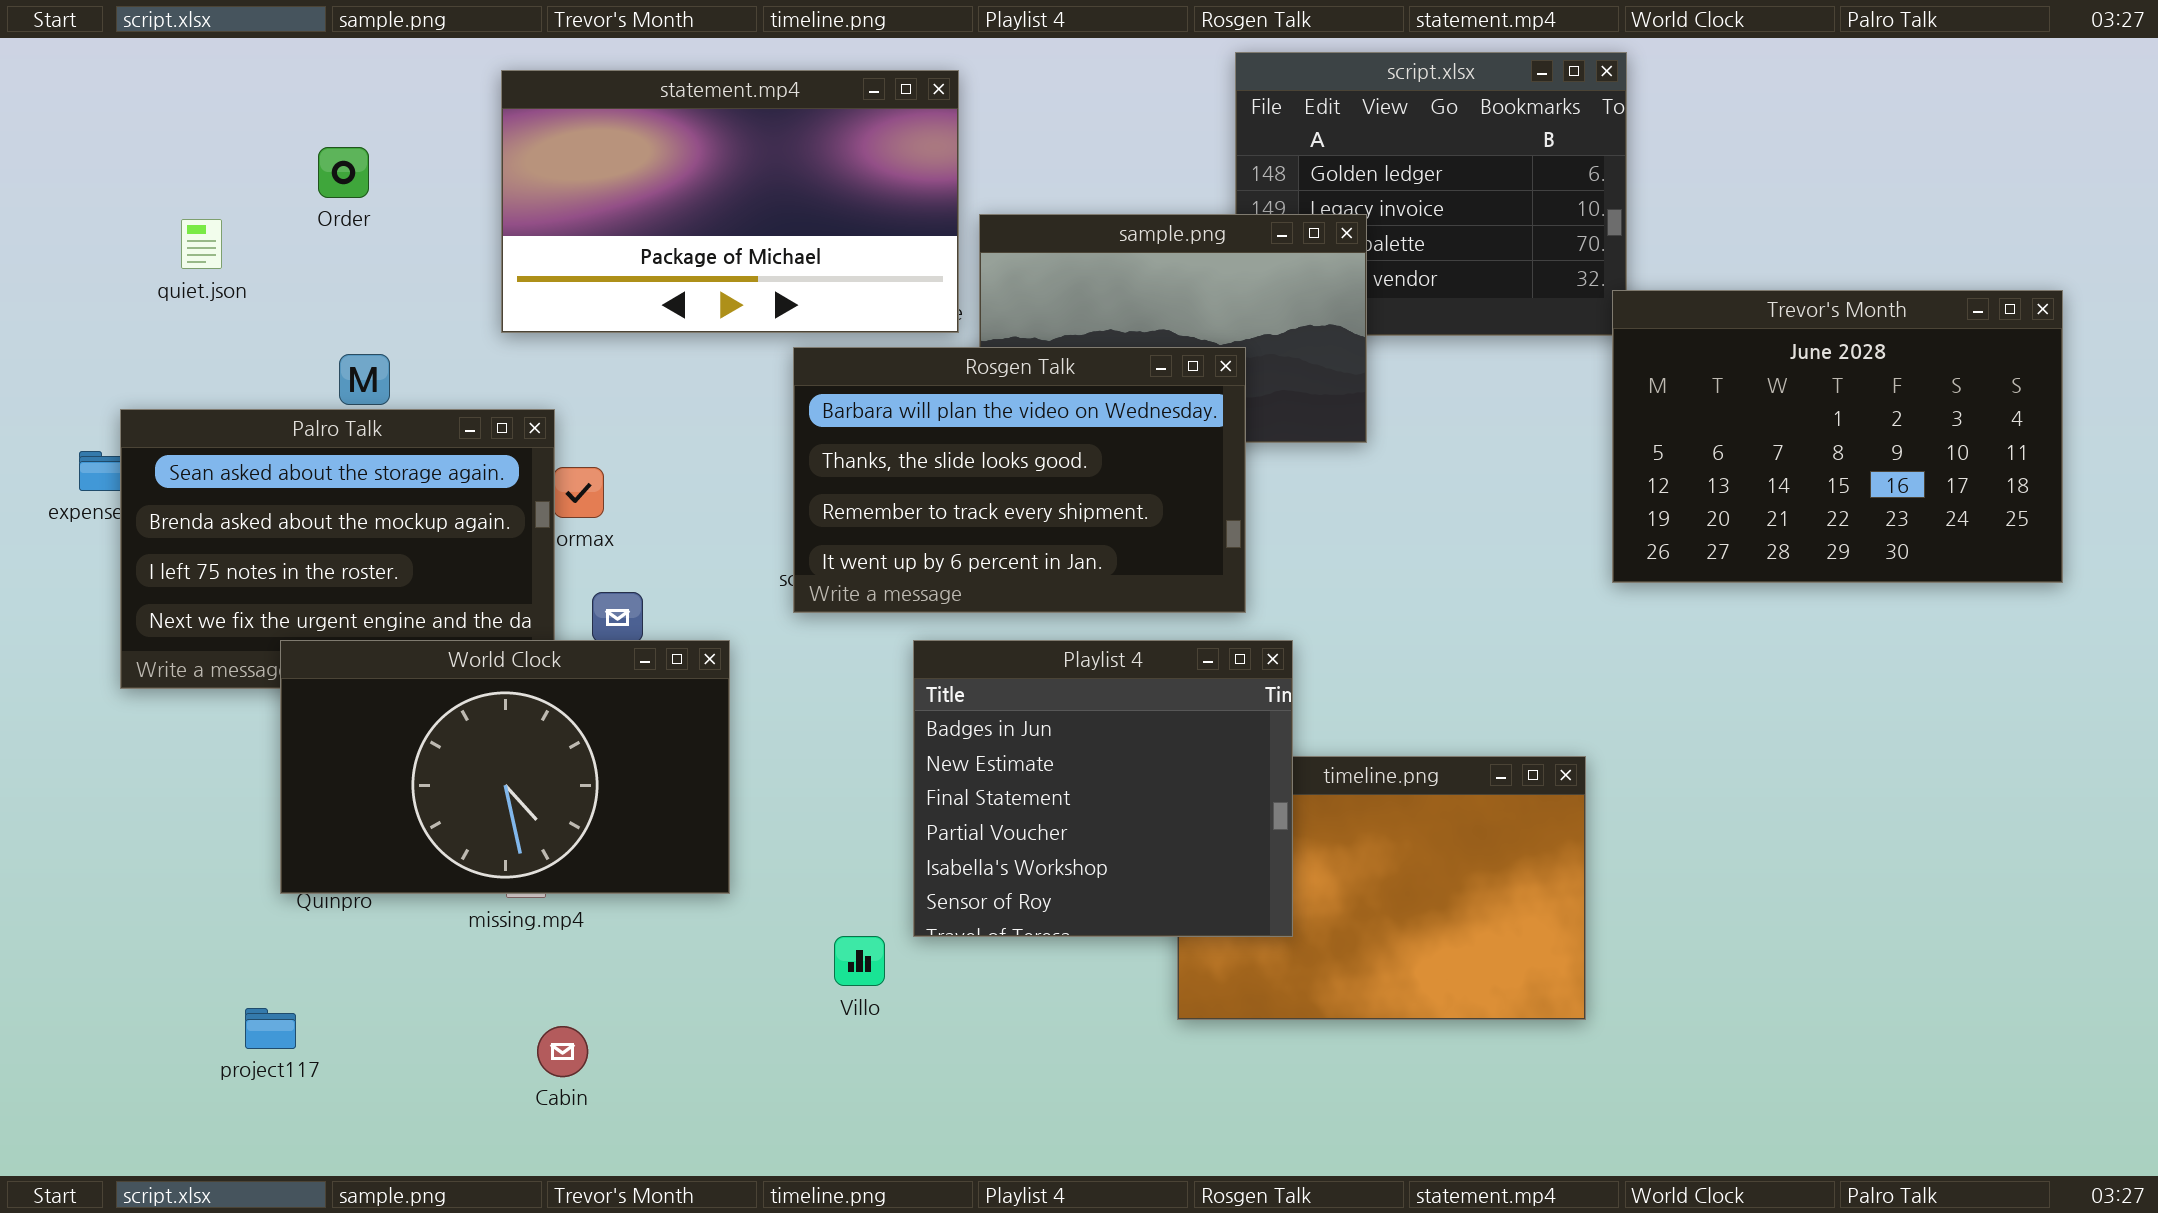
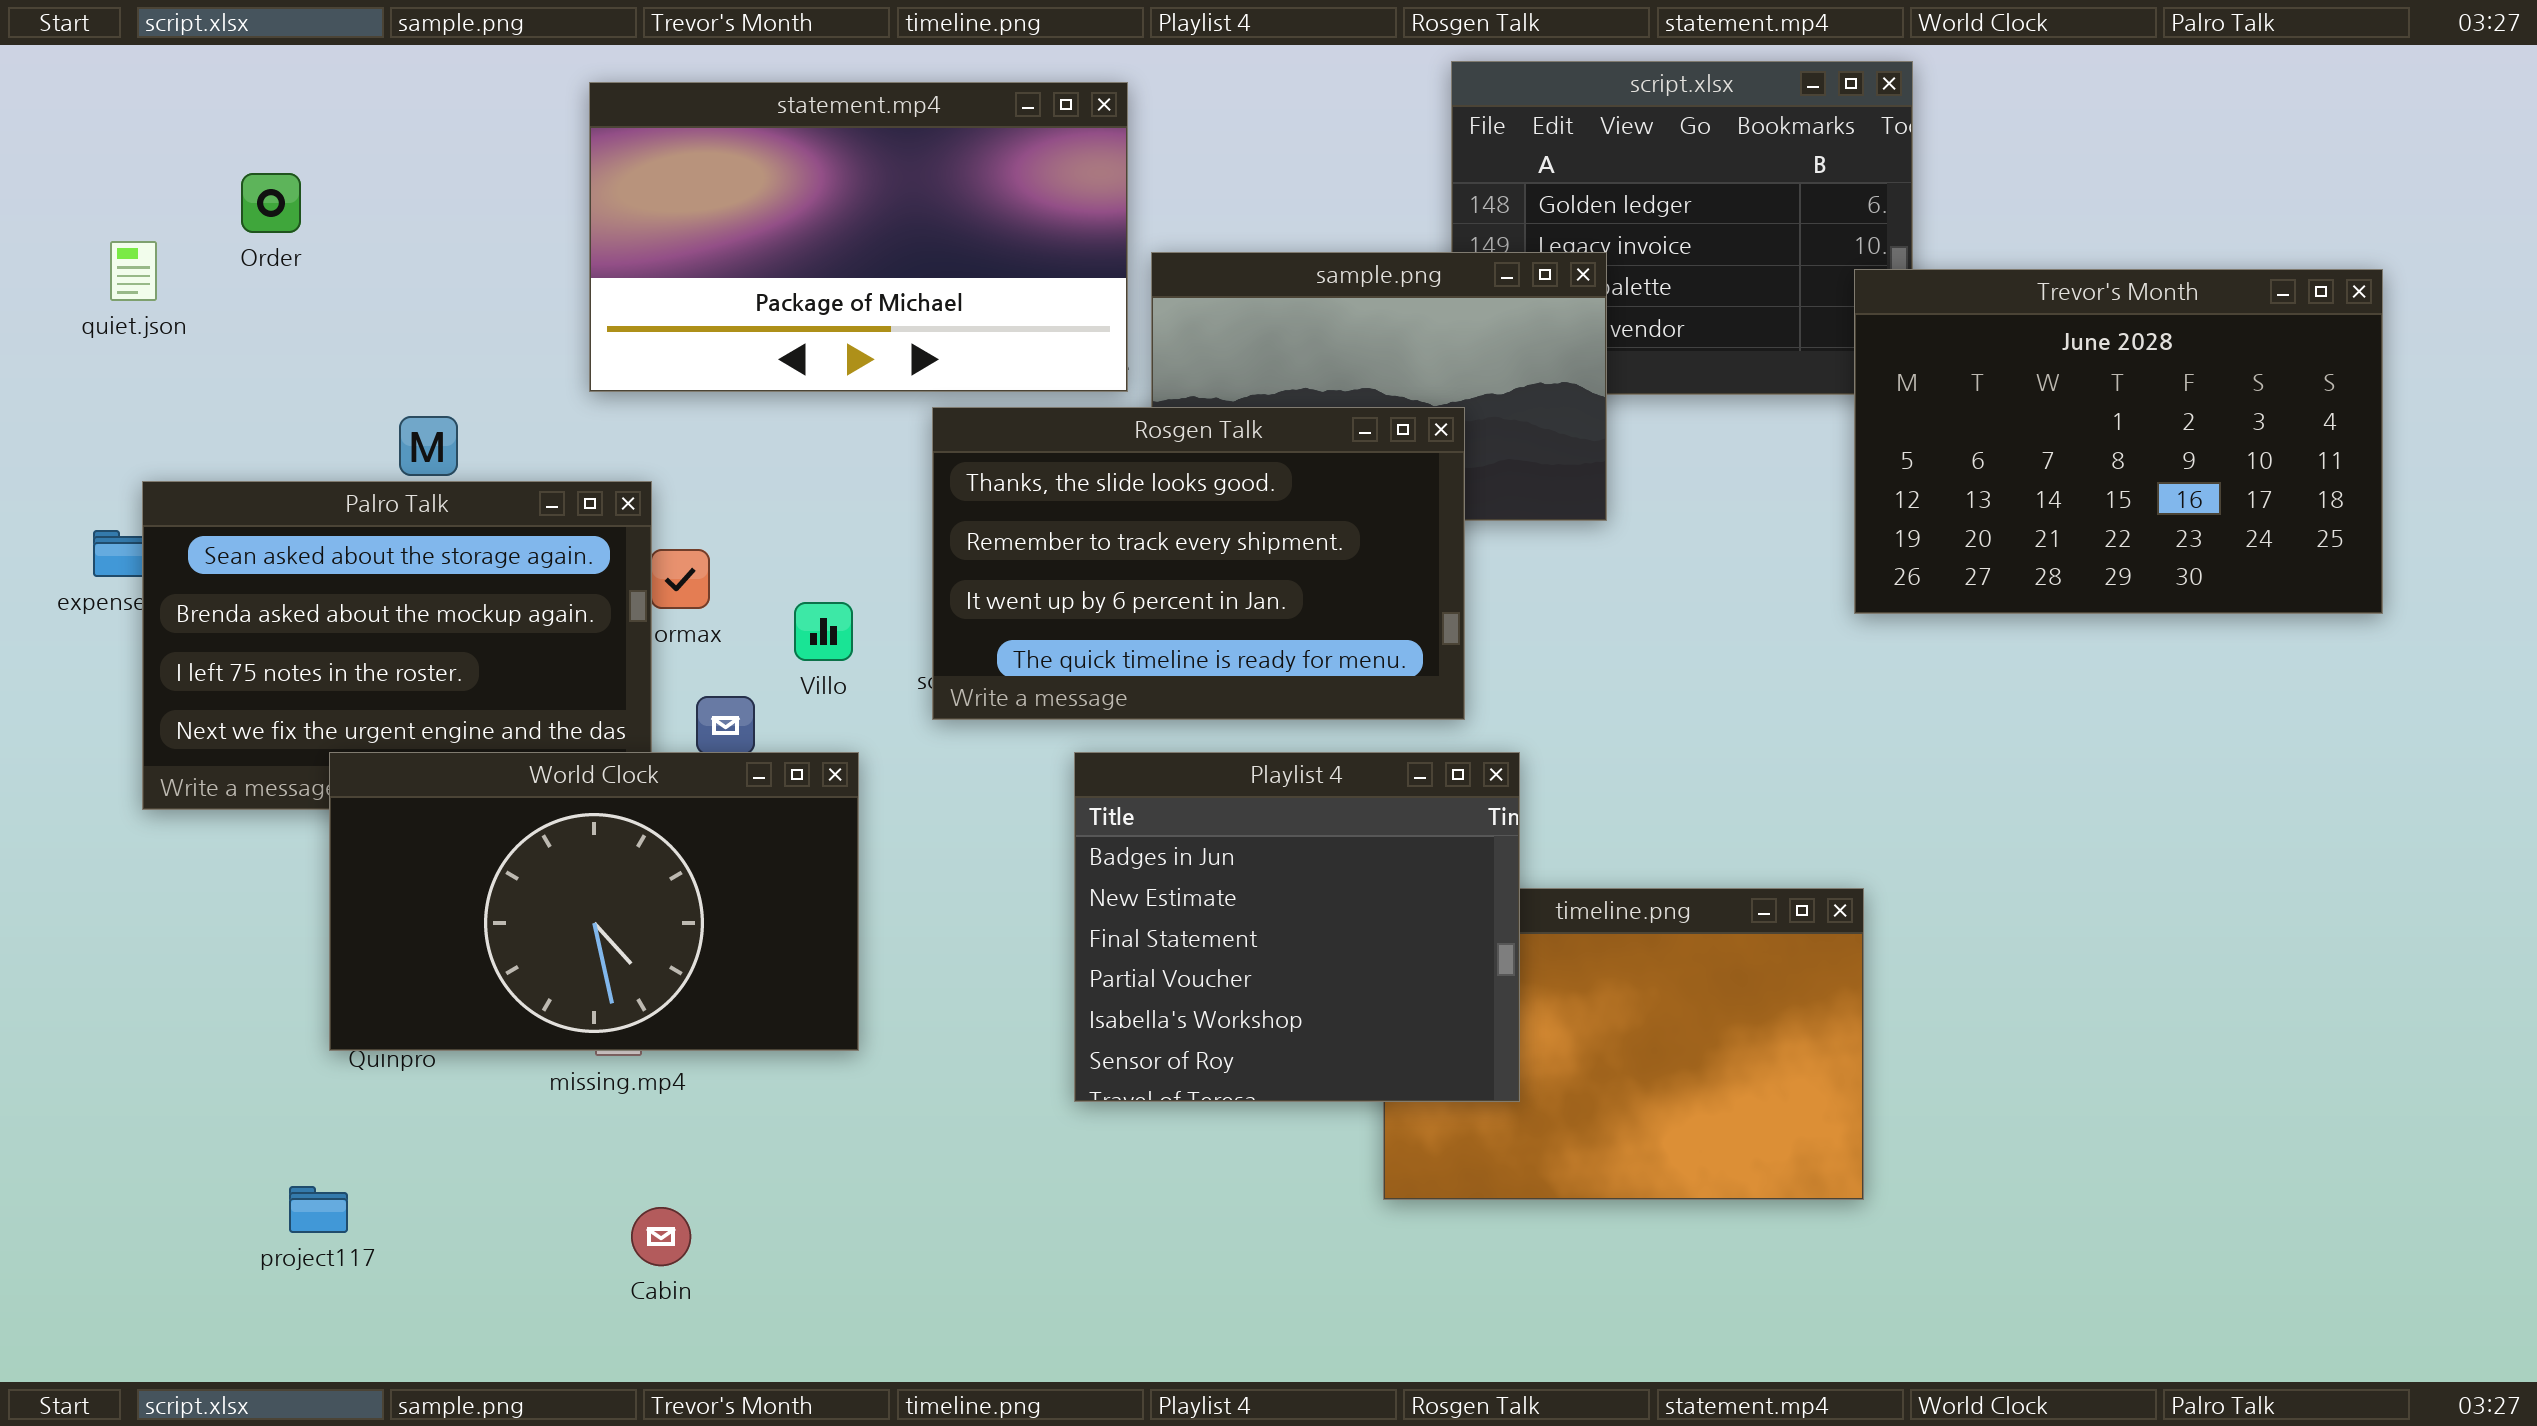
Order: [318,147,369,198] -> [241,173,301,233], moved
quiet.json: [181,219,222,269] -> [110,241,157,301], moved
Trevor's Month: [1612,290,2063,583] -> [1854,269,2383,614], moved
Rosgen Talk: [793,347,1246,613] -> [932,407,1465,720], scrolled down 1 row
Villo: [834,936,885,986] -> [794,602,853,661], moved

